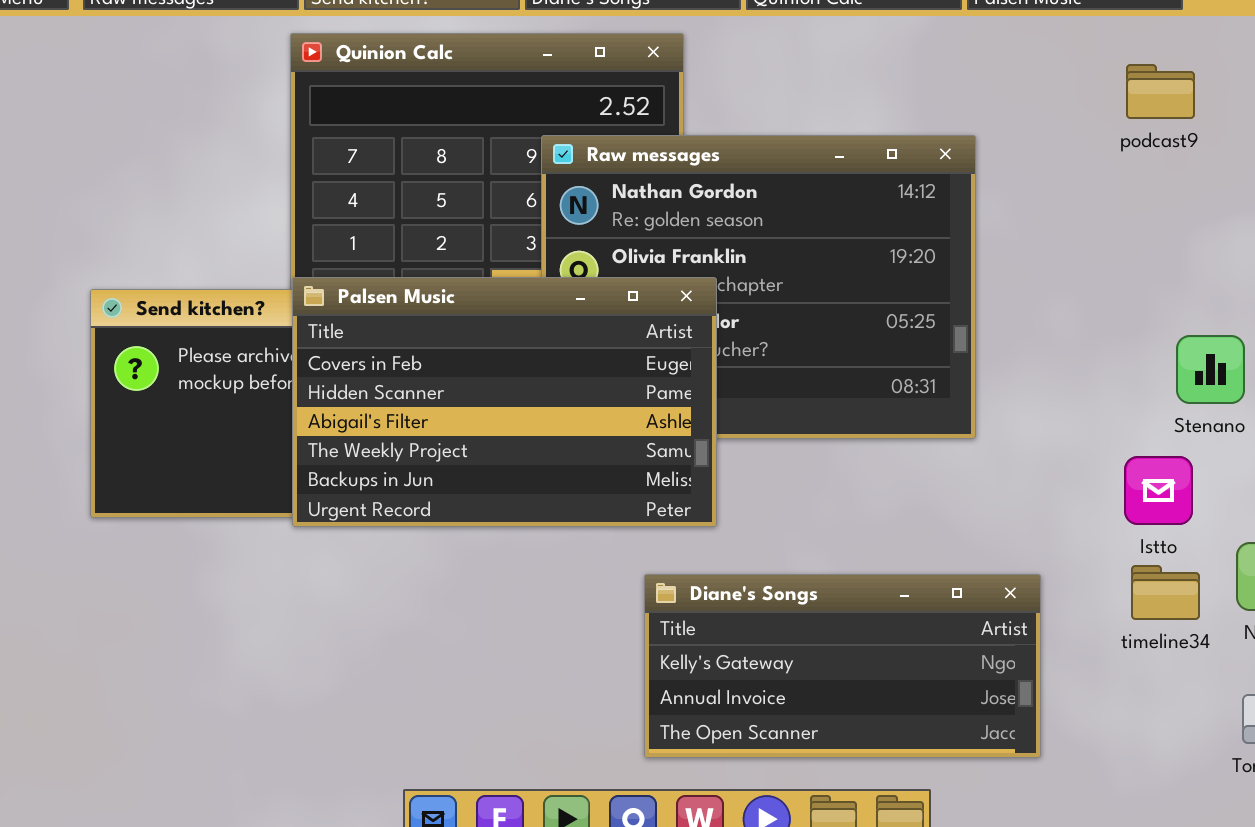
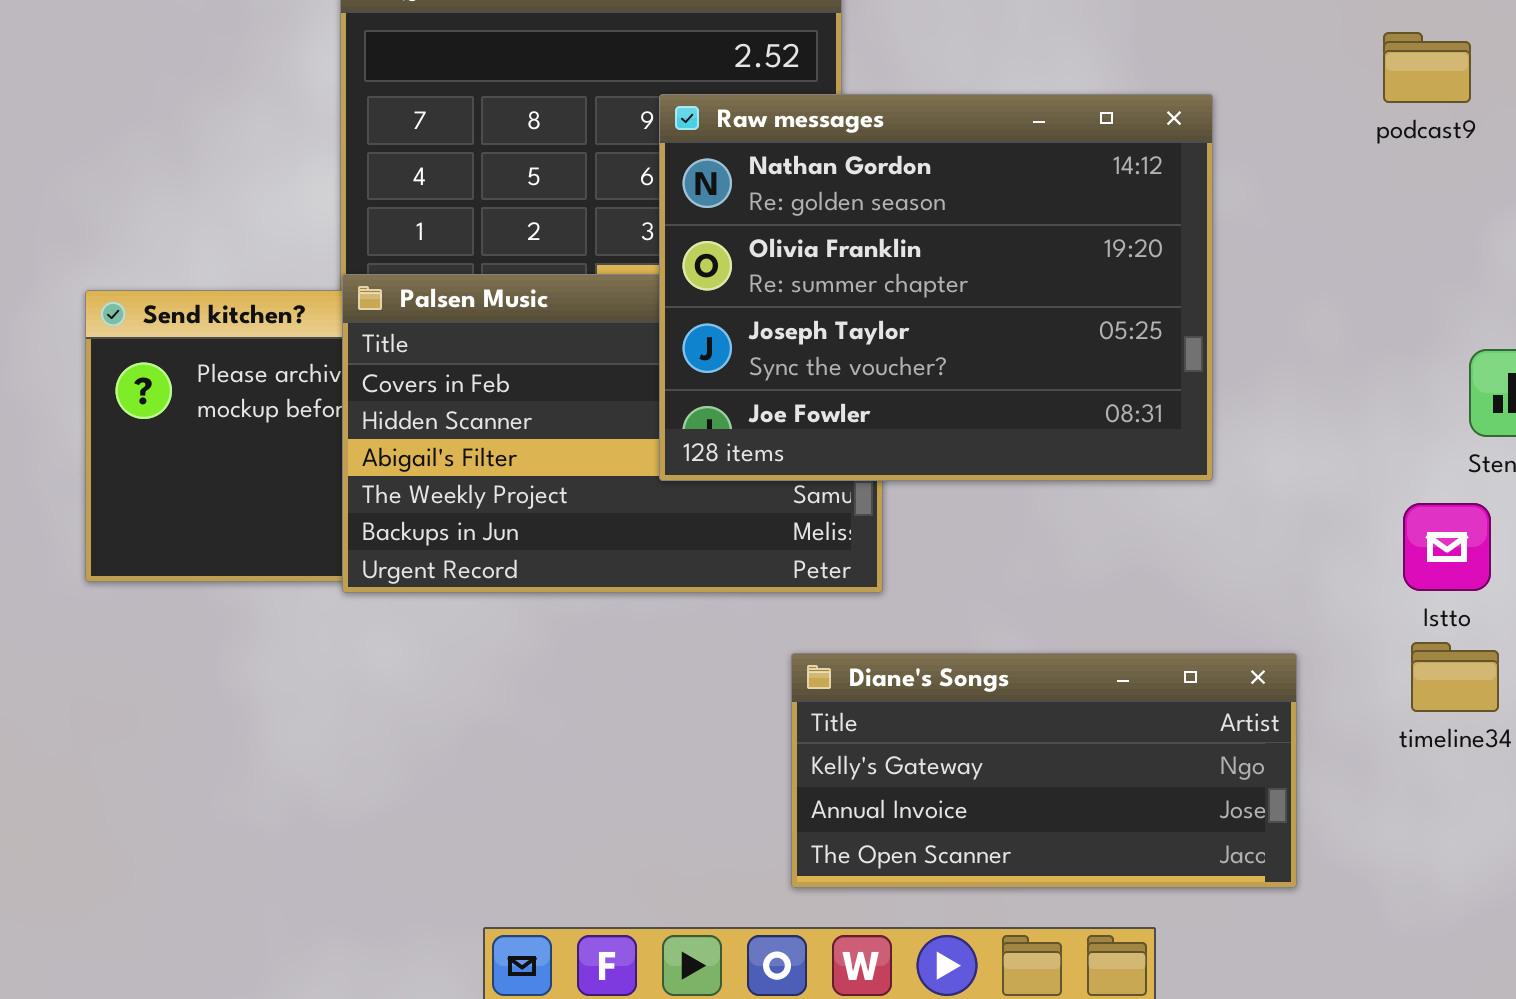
podcast9: [1126,64,1195,119] -> [1383,32,1471,103], moved
Raw messages: [541,135,976,439] -> [659,94,1213,481], raised

